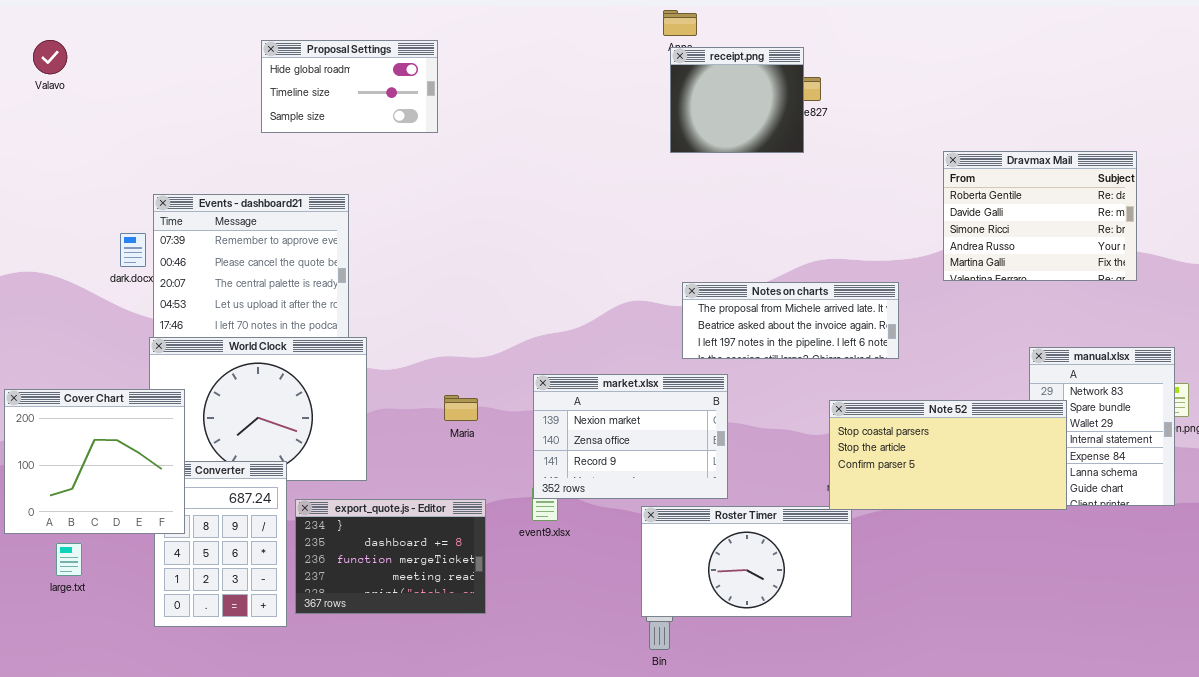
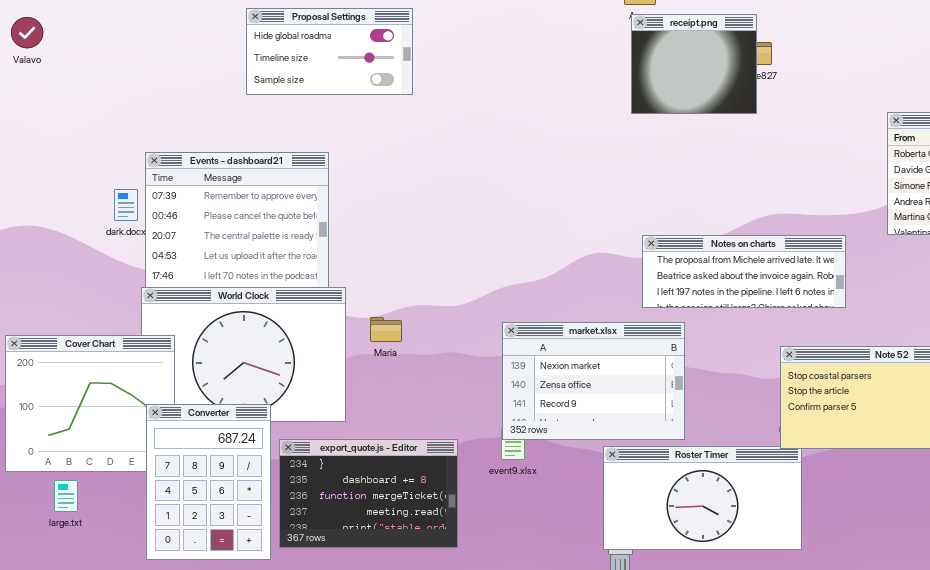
Valavo: [33,40,67,74] -> [11,17,43,48], moved
Maria: [444,395,478,421] -> [370,317,402,342], moved
Converter: [154,461,287,627] -> [146,404,271,560], raised

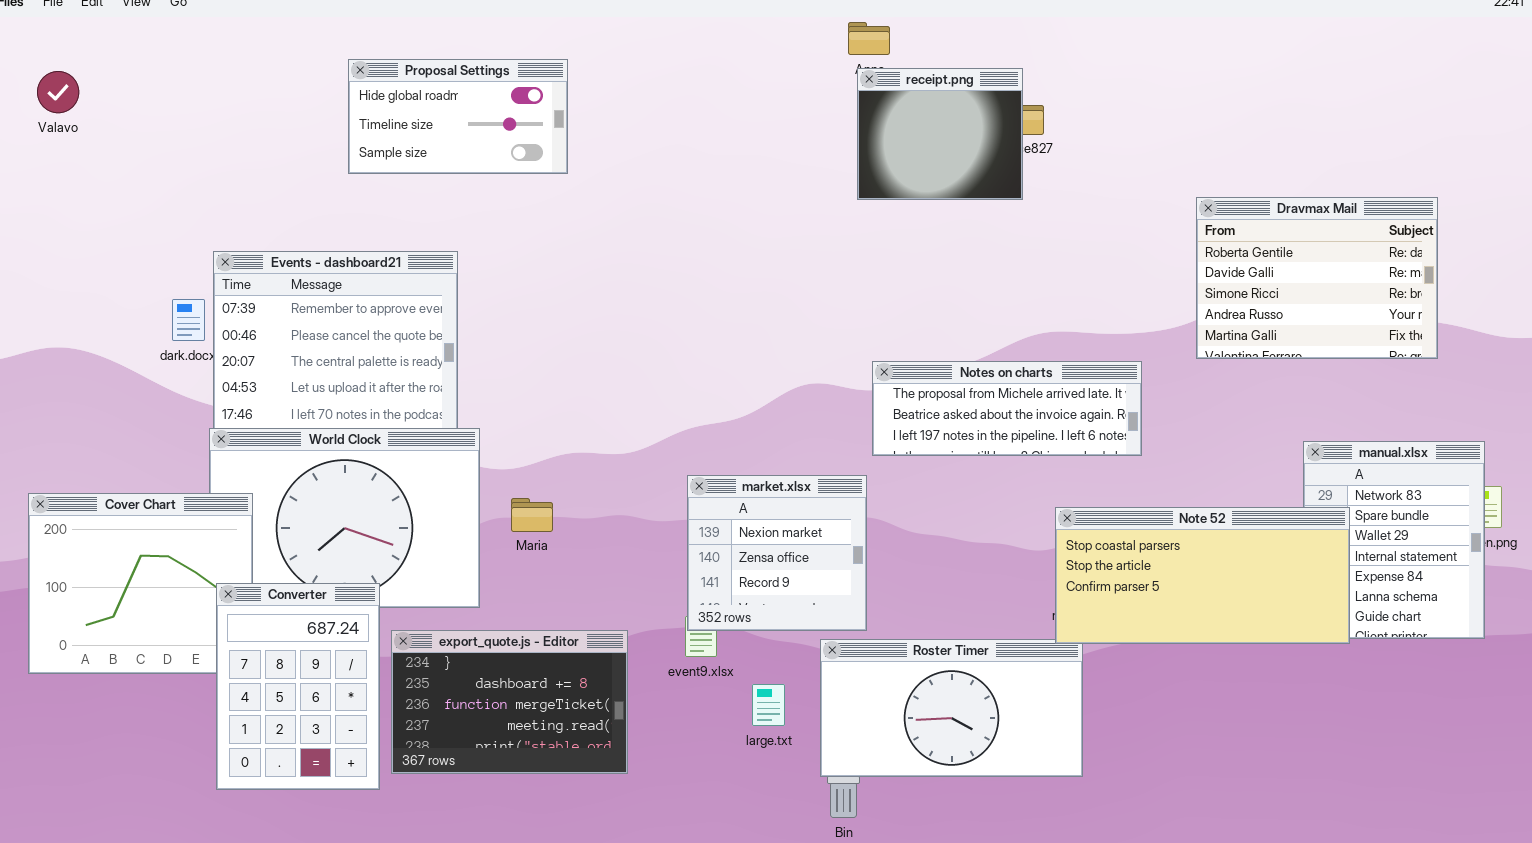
Maria: [370,317,402,342] -> [511,498,553,532], moved
market.xlsx: [502,322,685,440] -> [687,475,867,631], resized
large.txt: [54,480,78,512] -> [752,684,785,726], moved

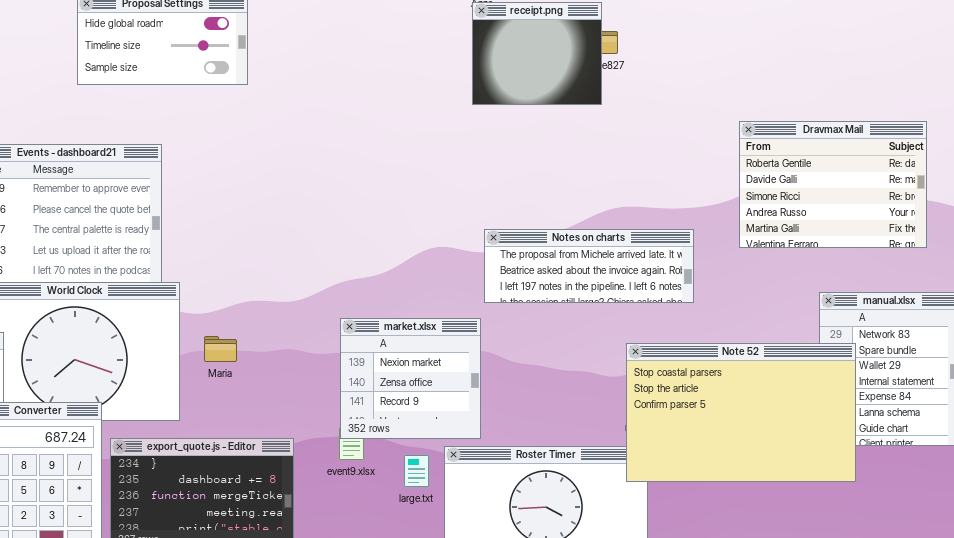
Dravmax Mail: [1196,197,1438,359] -> [739,121,927,248], moved
Note 52: [1055,507,1350,644] -> [626,343,856,482], resized
large.txt: [752,684,785,726] -> [404,455,429,487], moved

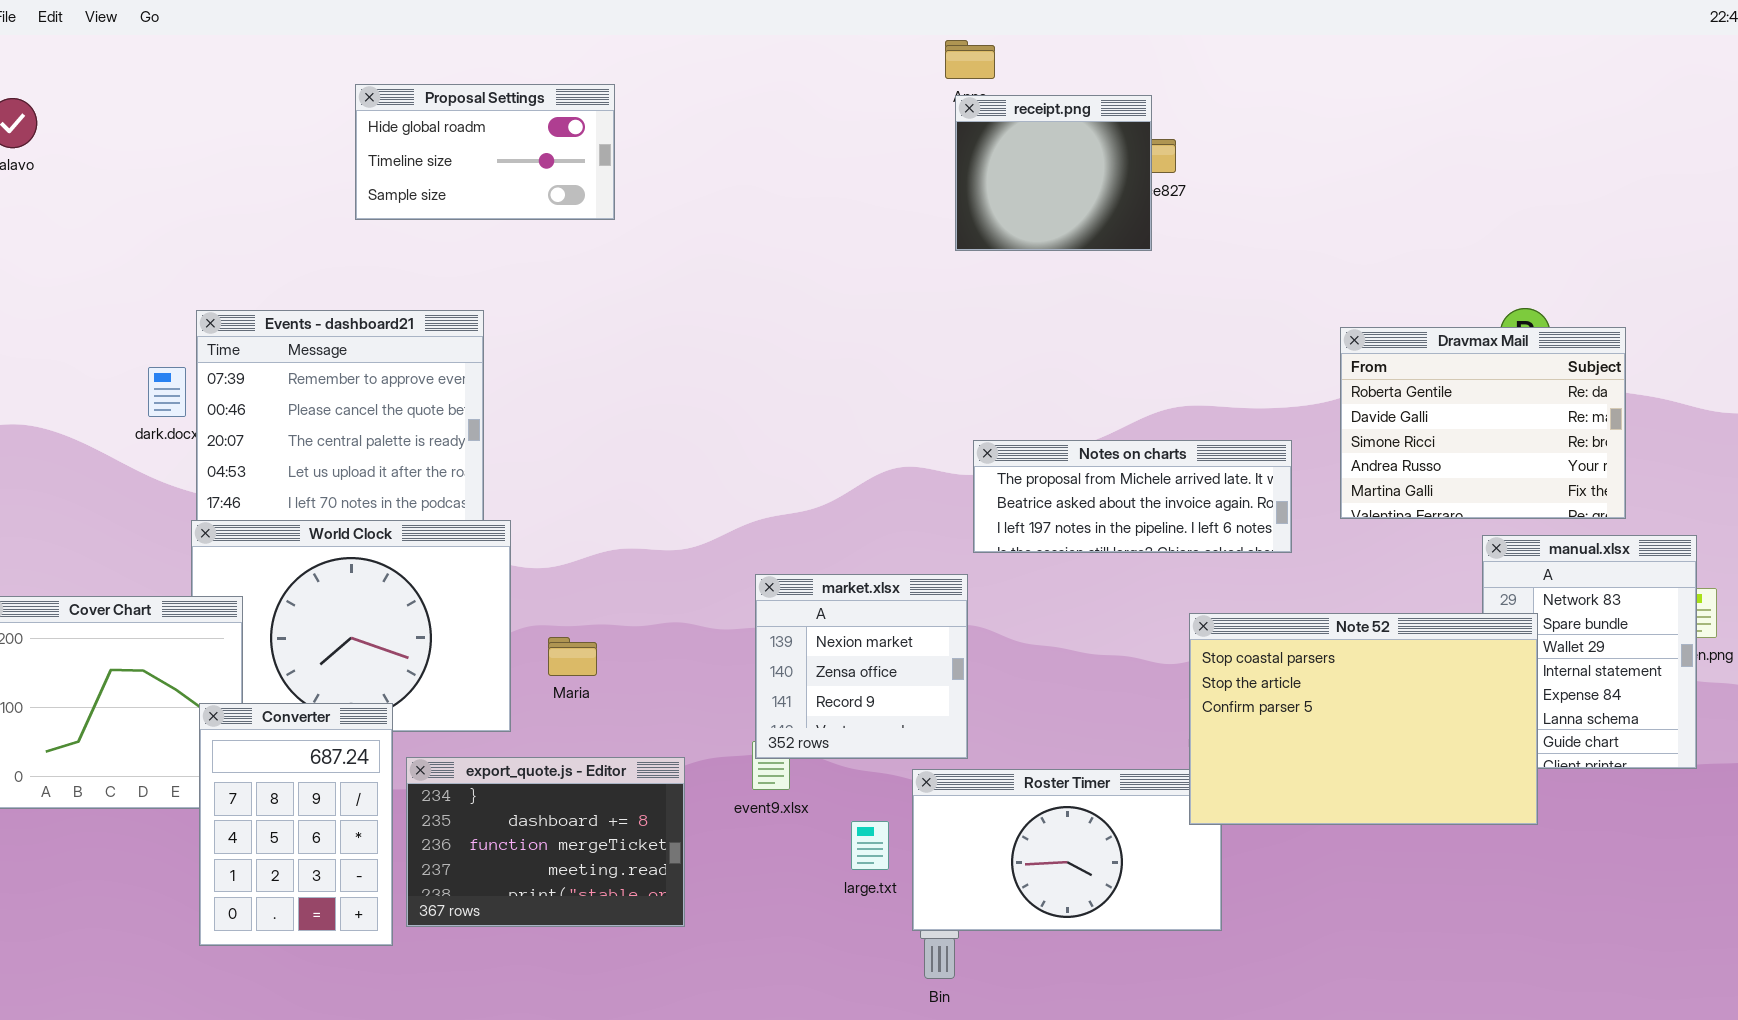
Dravmax Mail: [739,121,927,248] -> [1340,327,1626,519], moved
Maria: [204,336,237,362] -> [548,637,597,676], moved
large.txt: [404,455,429,487] -> [851,821,889,870], moved

